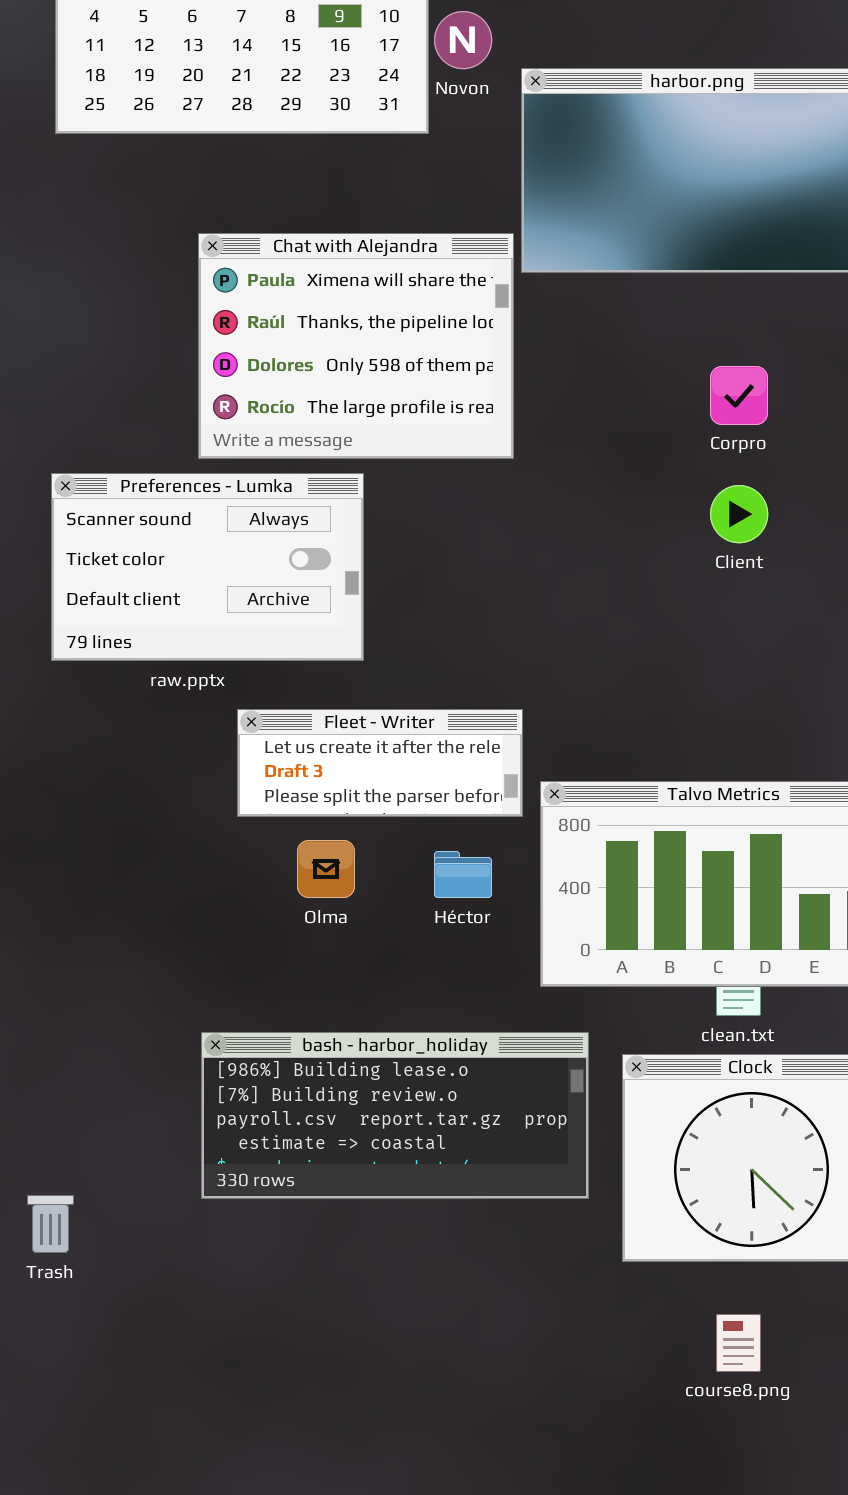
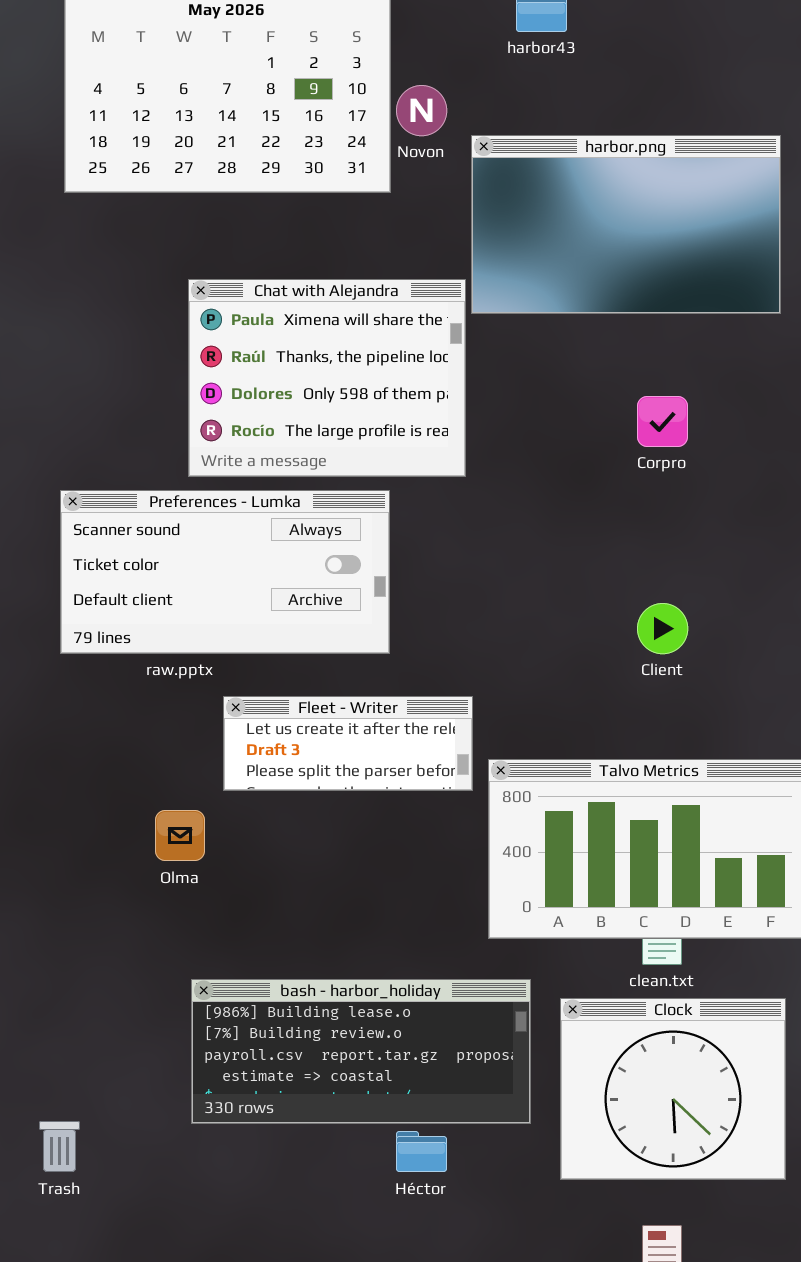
Preferences - Lumka: [51,473,364,661] -> [60,490,390,654], resized
Client: [710,485,768,543] -> [637,603,688,654], moved
Olma: [297,840,355,898] -> [155,810,205,861], moved
Héctor: [434,851,492,898] -> [396,1131,447,1172], moved

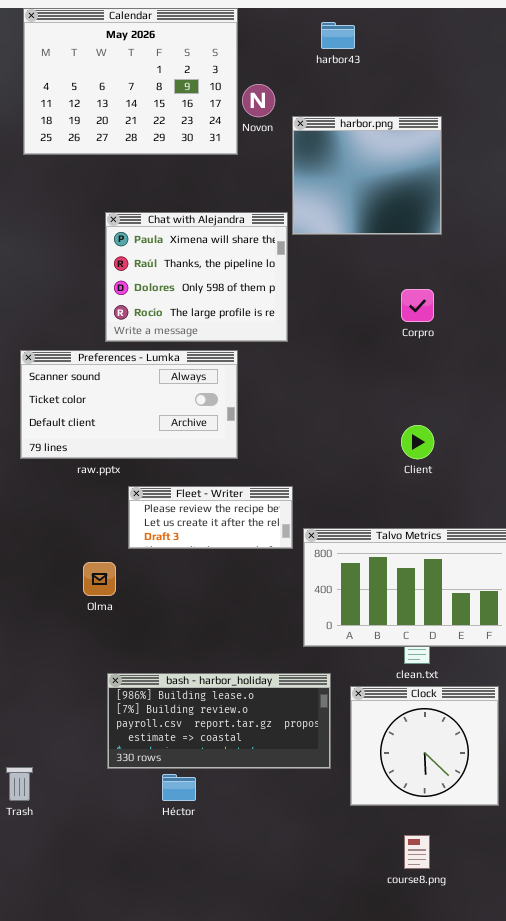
harbor.png: [471,135,781,314] -> [292,116,442,235], resized
Fleet - Writer: [223,696,473,791] -> [128,486,293,549], scrolled up 1 row
Héctor: [396,1131,447,1172] -> [162,774,196,801], moved

